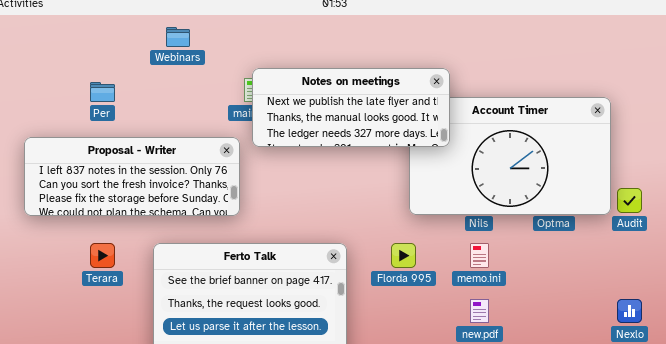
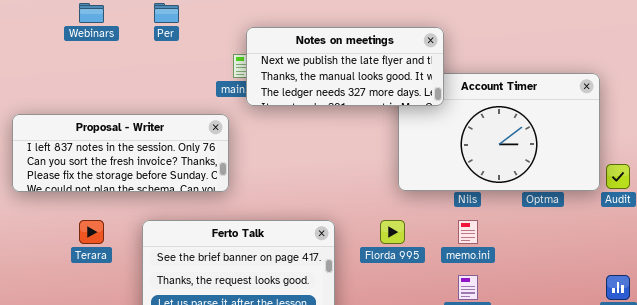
Webinars: [166,27,190,47] -> [79,3,104,23], moved
Notes on meetings: [252,68,450,147] -> [246,27,444,106], moved
Per: [90,82,115,102] -> [154,3,179,23], moved

